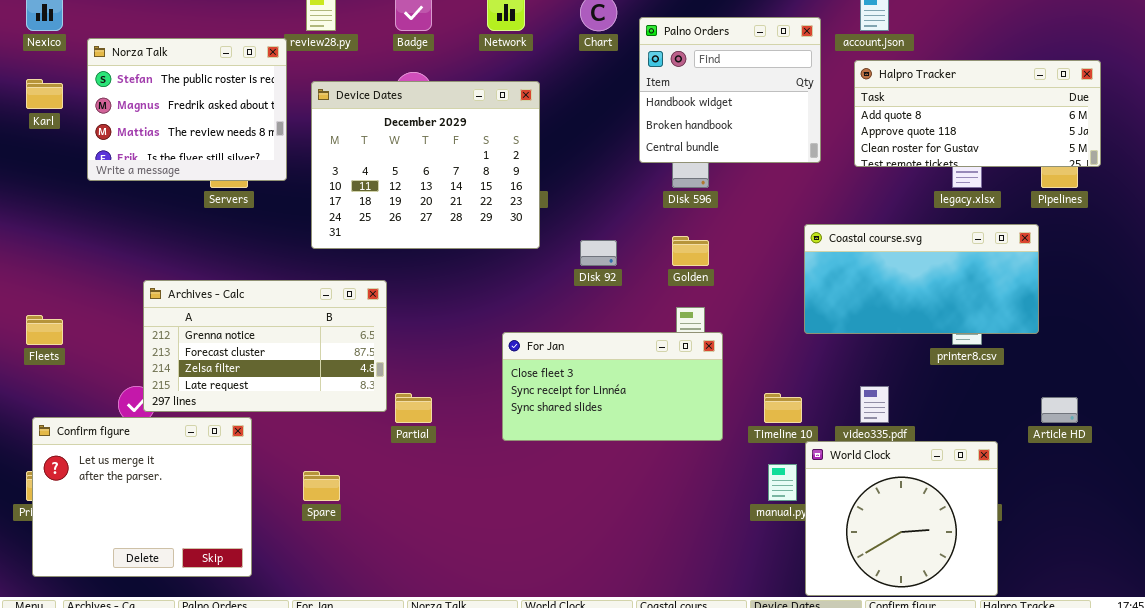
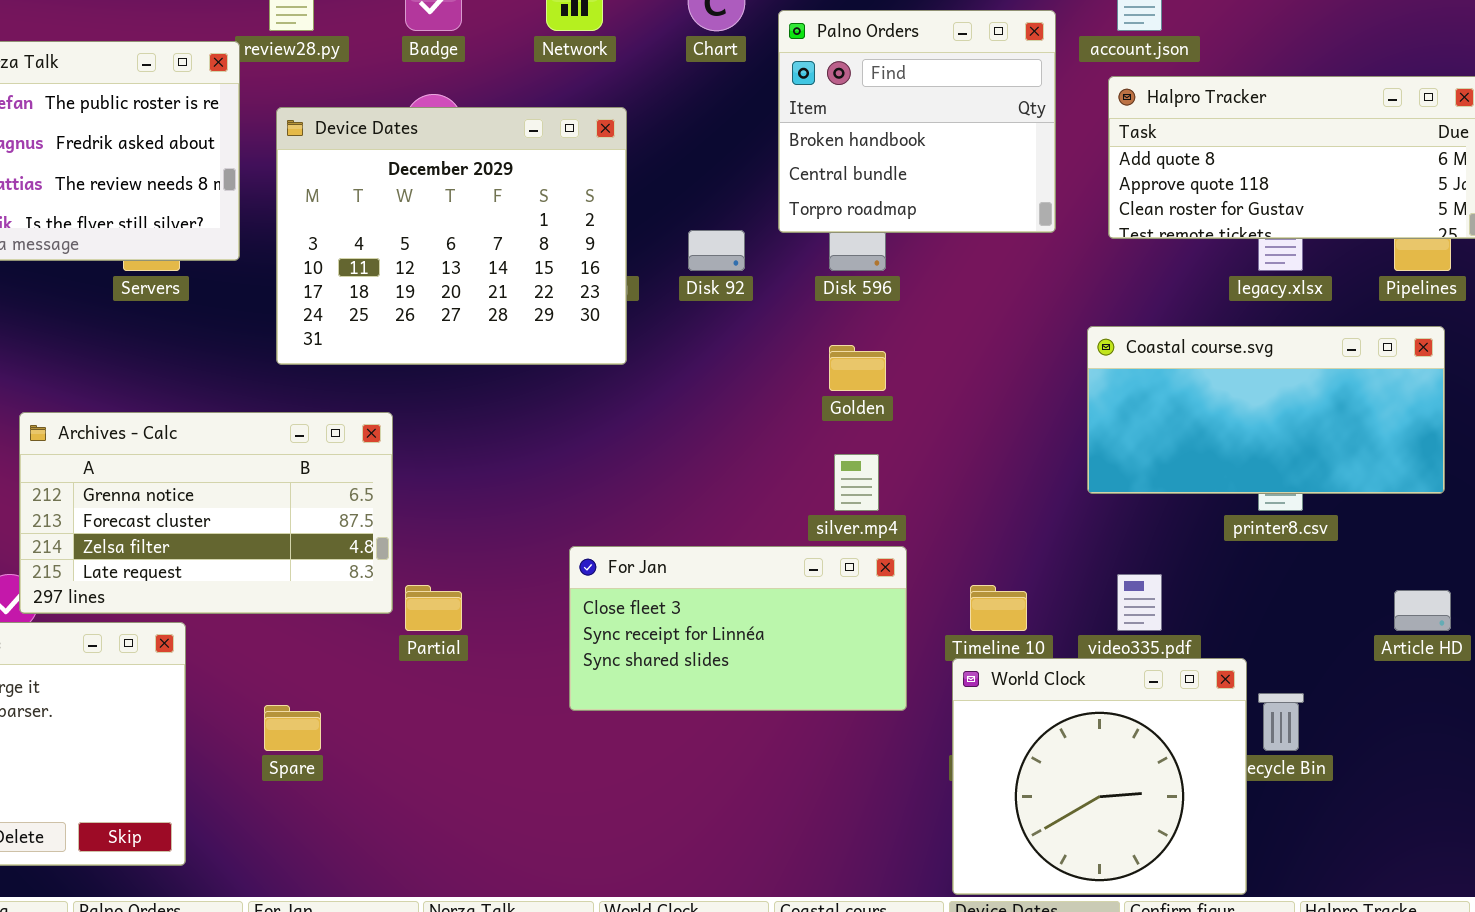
Palno Orders: [639,17,821,163] -> [778,10,1056,233], scrolled down 1 row
Coastal course.svg: [804,224,1039,334] -> [1087,326,1445,494], moved
Disk 92: [580,240,617,266] -> [688,230,745,271], moved
For Jan: [502,332,723,441] -> [569,546,907,711], moved
World Clock: [805,441,998,596] -> [952,658,1247,895], moved

